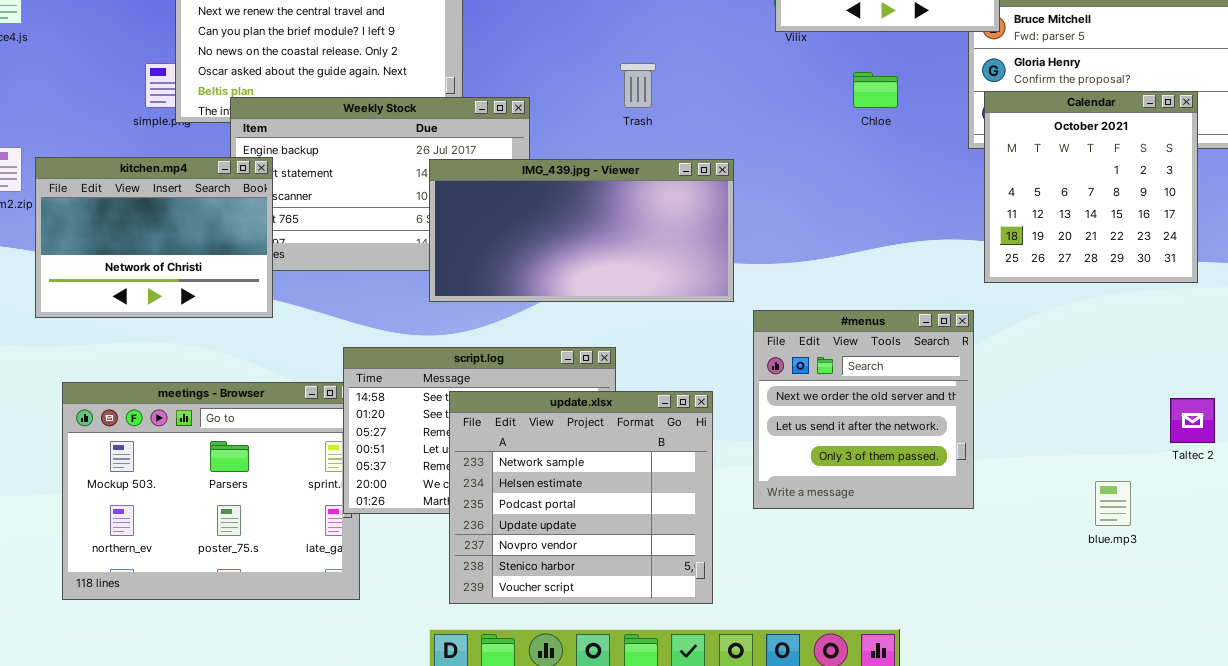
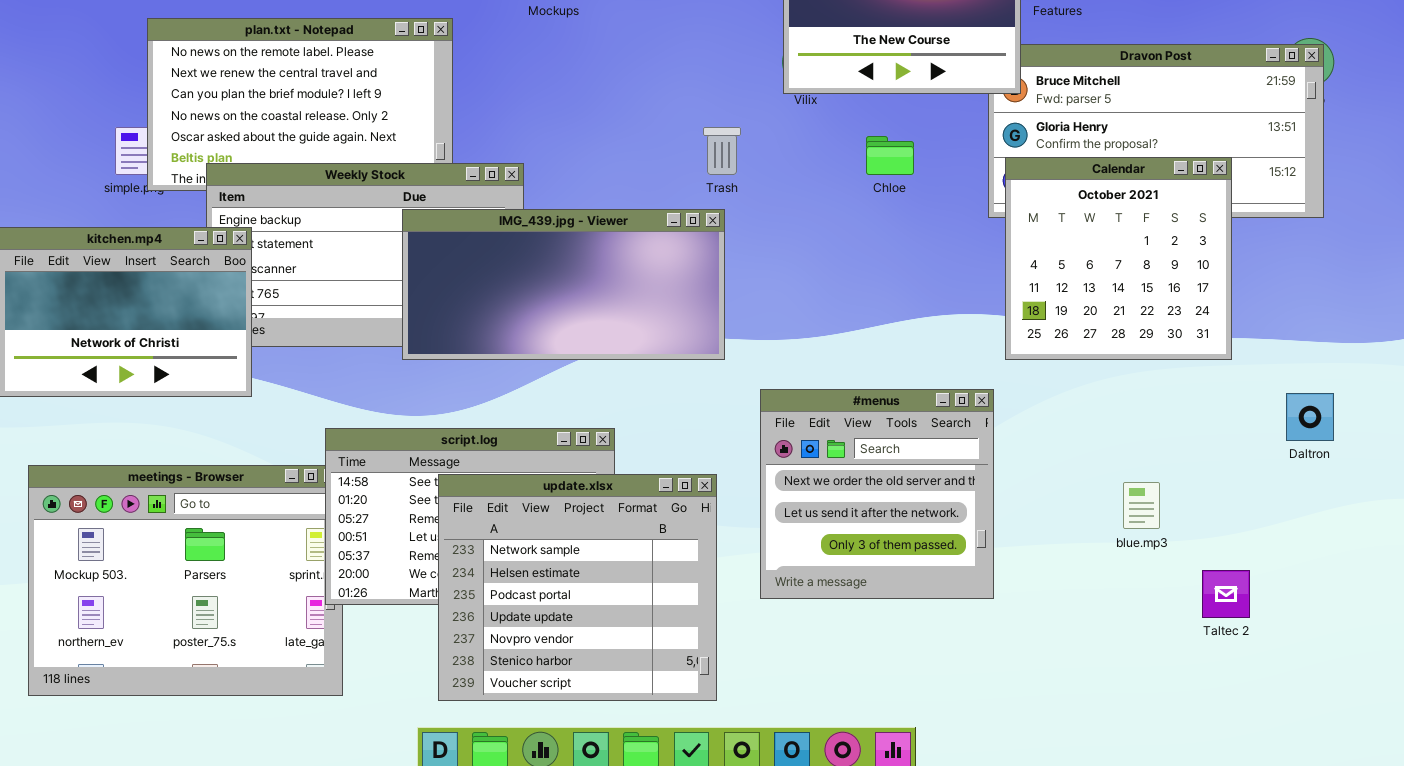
Trash: [620,63,656,108] -> [703,127,741,175], moved
IMG_439.jpg - Viewer: [429,159,734,302] -> [402,209,725,360], moved
Taltec 2: [1170,398,1215,443] -> [1202,570,1250,618], moved
blue.mp3: [1095,481,1131,526] -> [1123,482,1160,529], moved

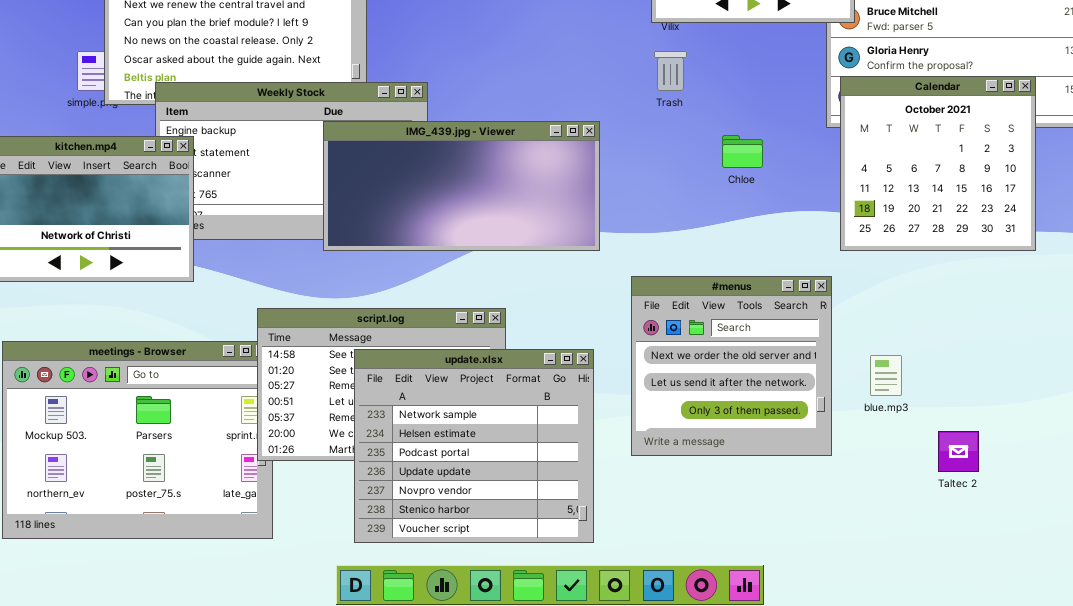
Trash: [703,127,741,175] -> [654,51,687,91], moved
Chloe: [866,136,914,175] -> [722,135,763,168], moved
blue.mp3: [1123,482,1160,529] -> [870,355,902,396], moved
Taltec 2: [1202,570,1250,618] -> [938,431,979,472], moved

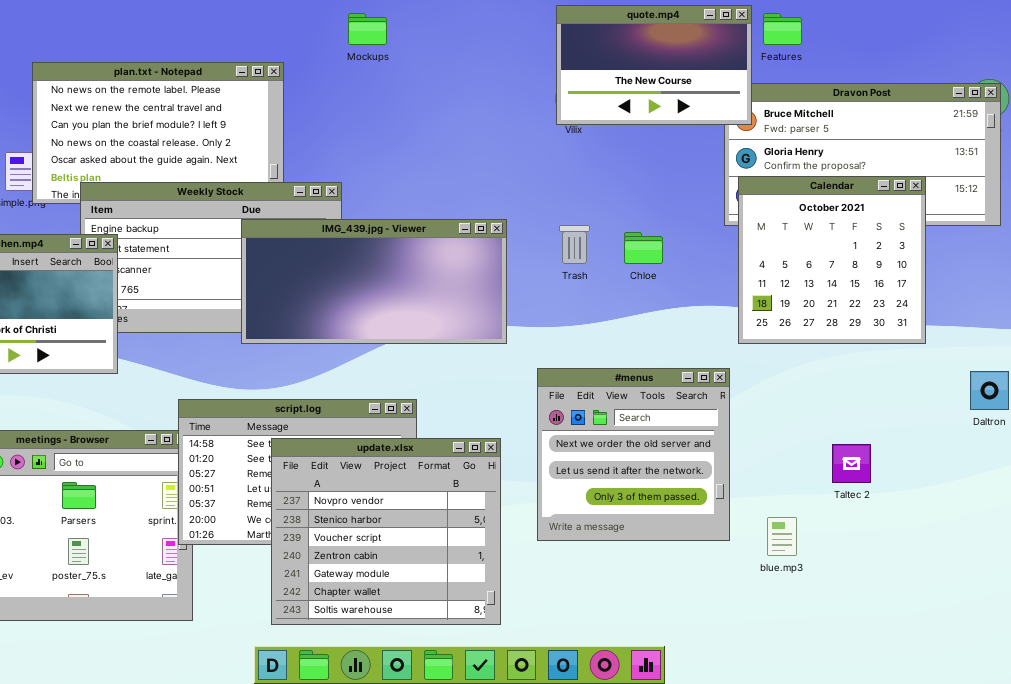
Trash: [654,51,687,91] -> [559,225,590,264], moved
update.xlsx: [354,349,594,543] -> [271,438,501,625], scrolled down 4 rows
blue.mp3: [870,355,902,396] -> [767,517,797,556], moved
Taltec 2: [938,431,979,472] -> [832,444,871,483], moved

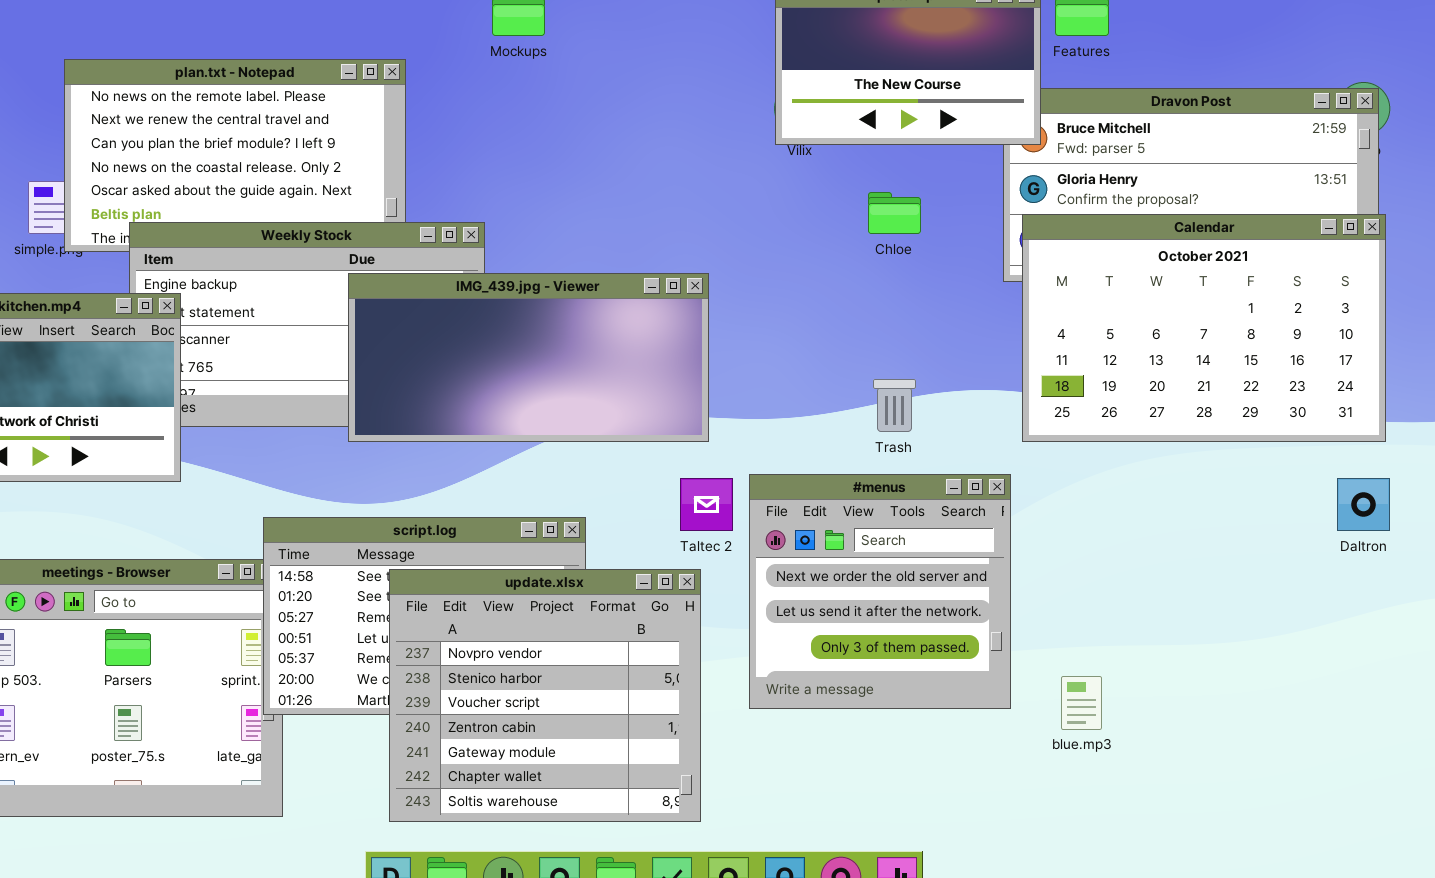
Calendar: [738,176,926,344] -> [1022,214,1386,442], resized
Trash: [559,225,590,264] -> [873,379,916,432], moved
Chloe: [624,232,663,264] -> [868,192,921,234], moved
Taltec 2: [832,444,871,483] -> [680,478,733,531], moved

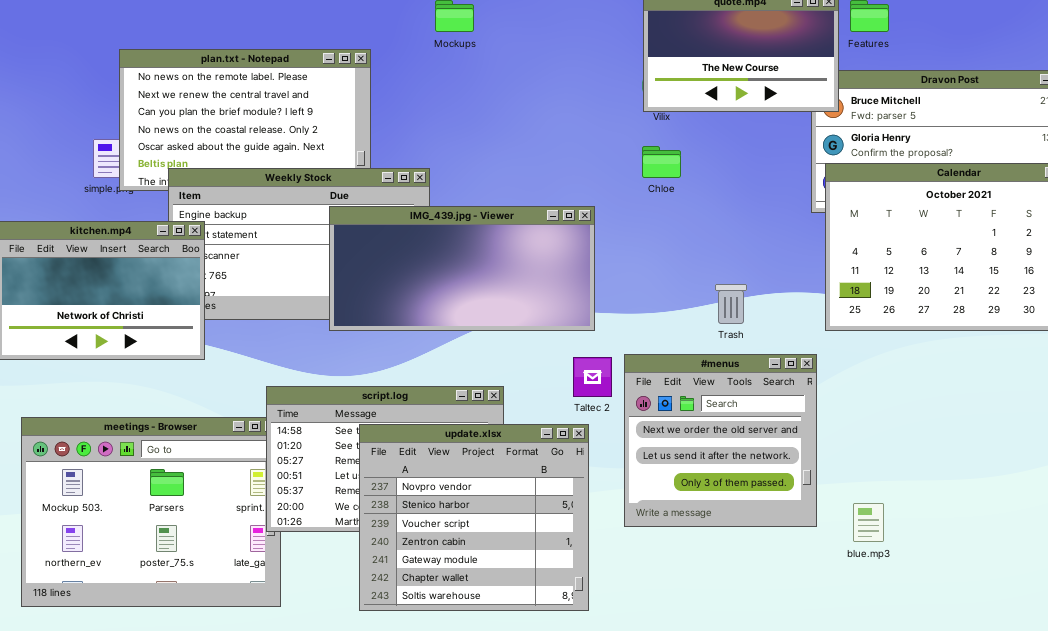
Chloe: [868,192,921,234] -> [642,146,681,178], moved

